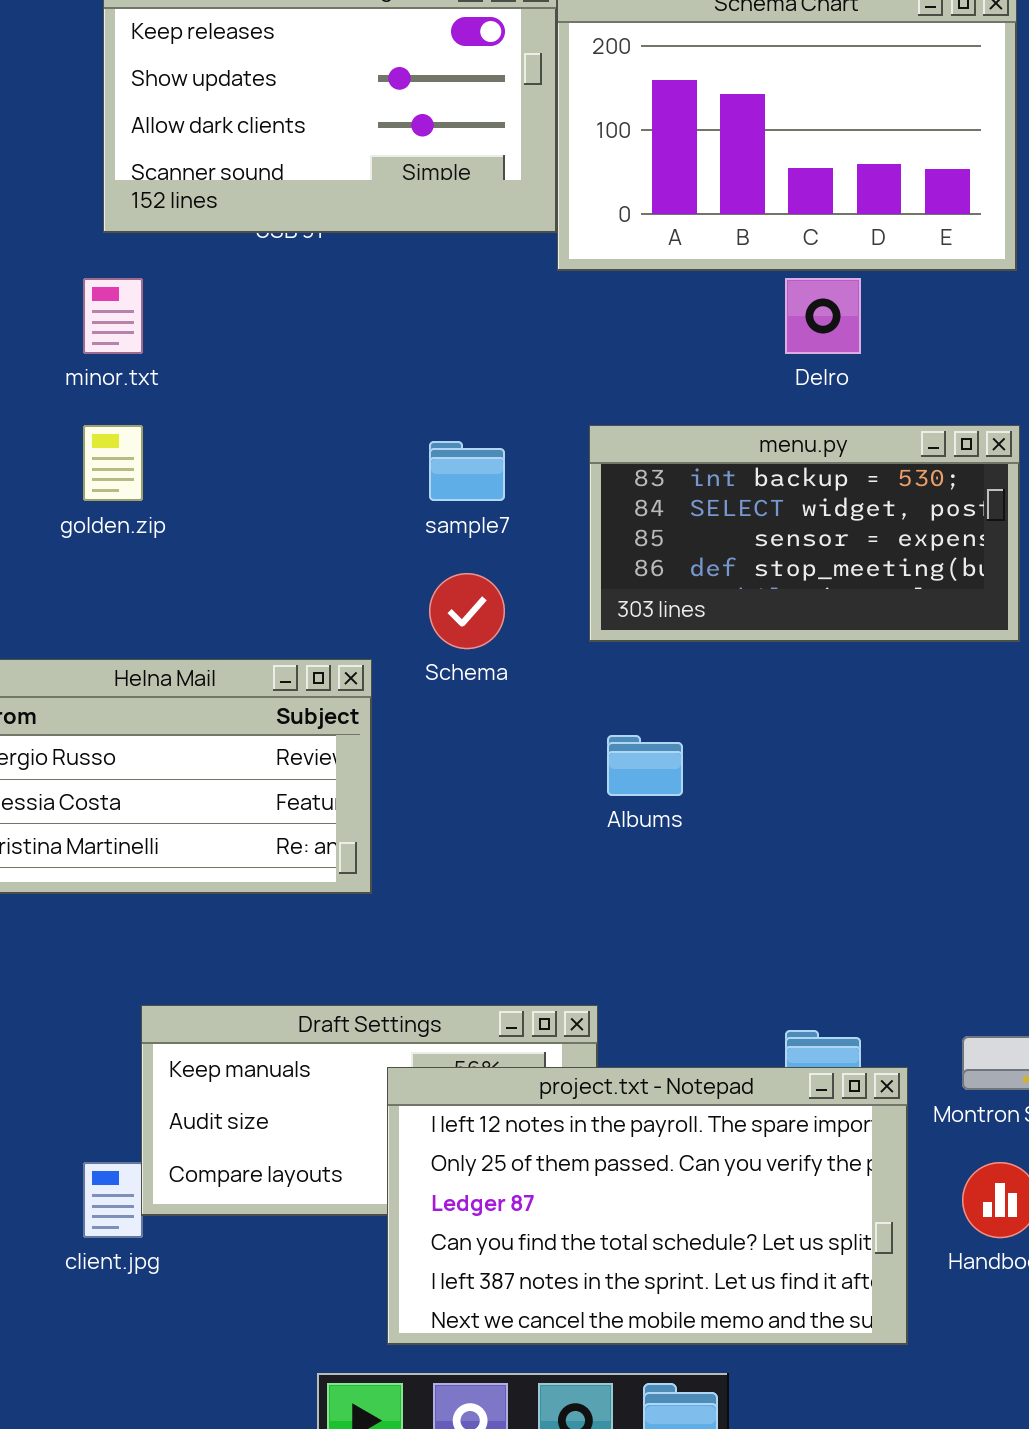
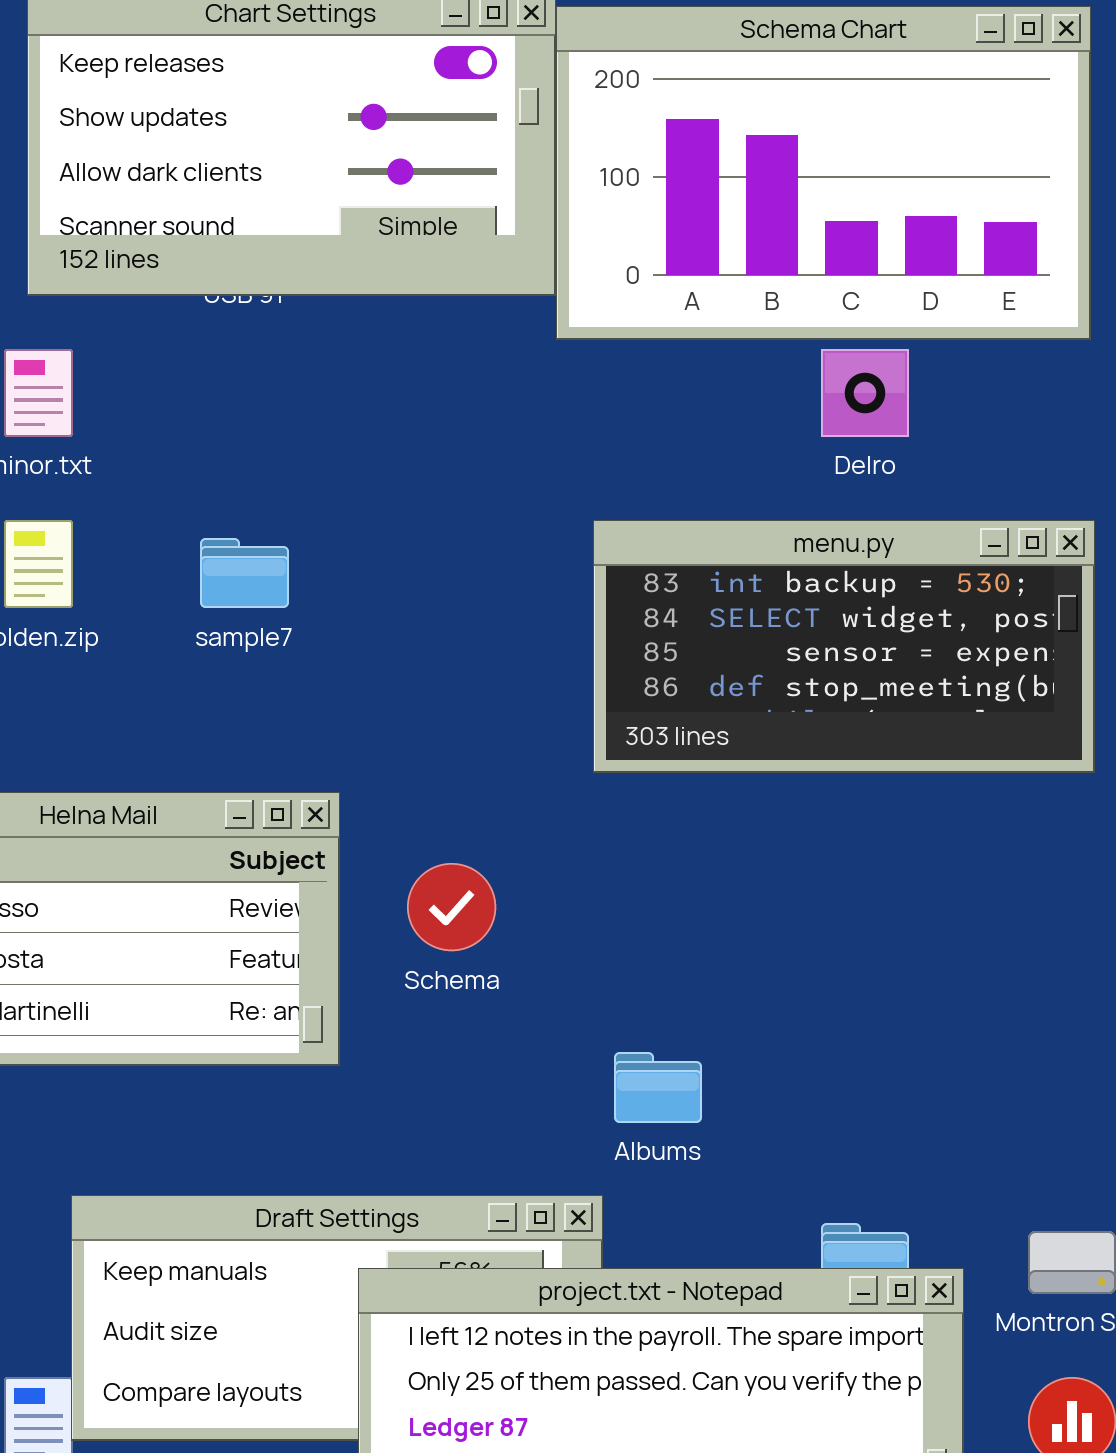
sample7: [429,441,505,501] -> [200,538,289,608], moved
Schema: [429,573,505,649] -> [407,863,496,951], moved
Albums: [607,735,683,796] -> [614,1052,702,1123], moved

